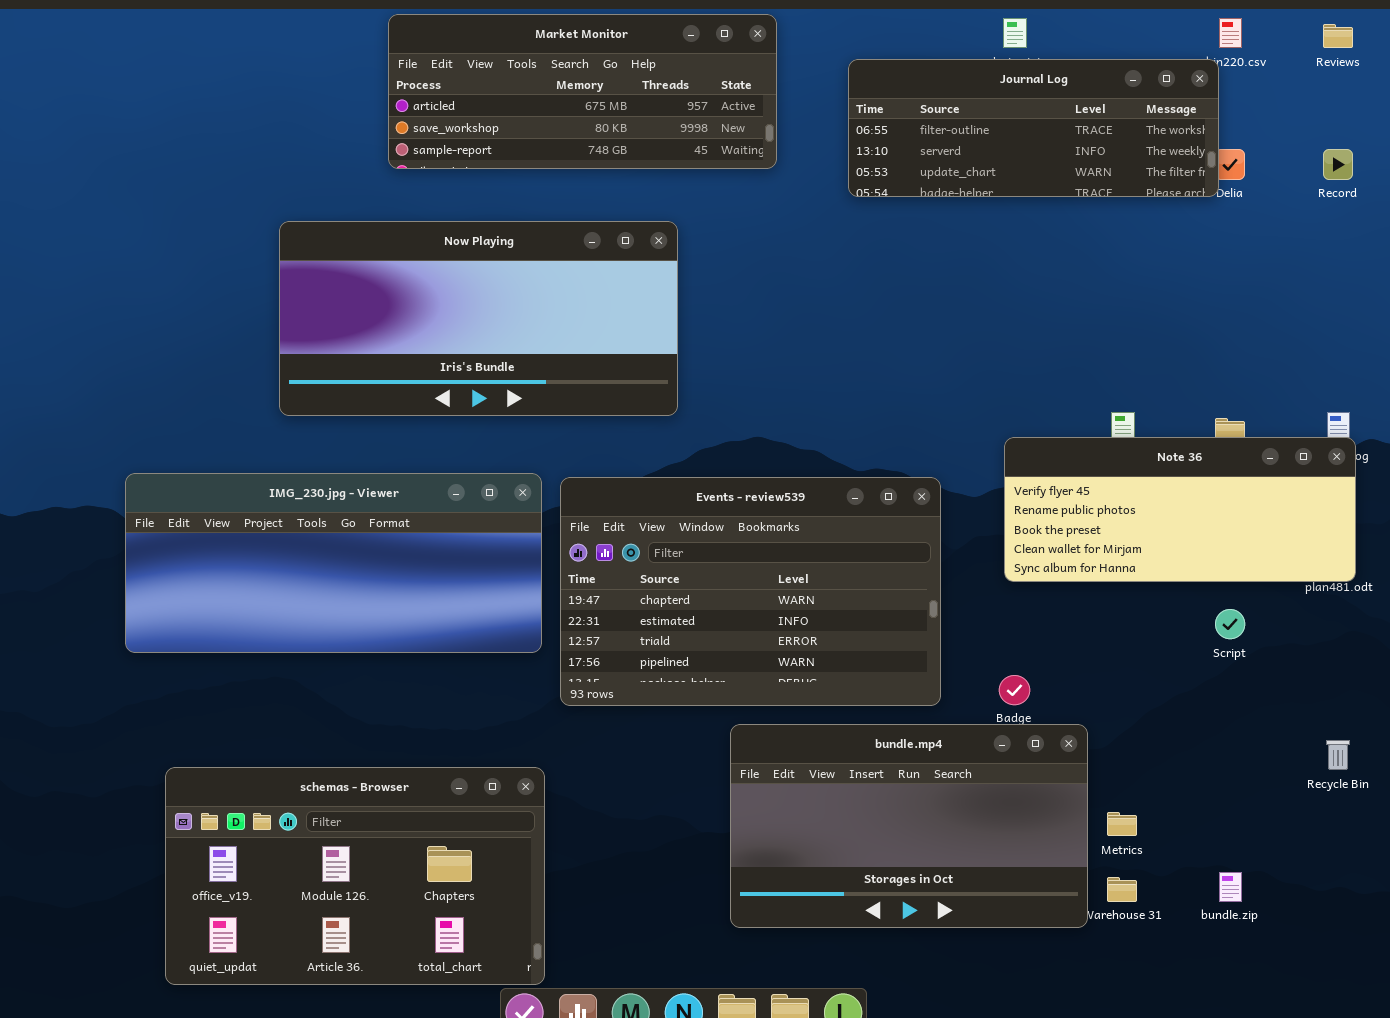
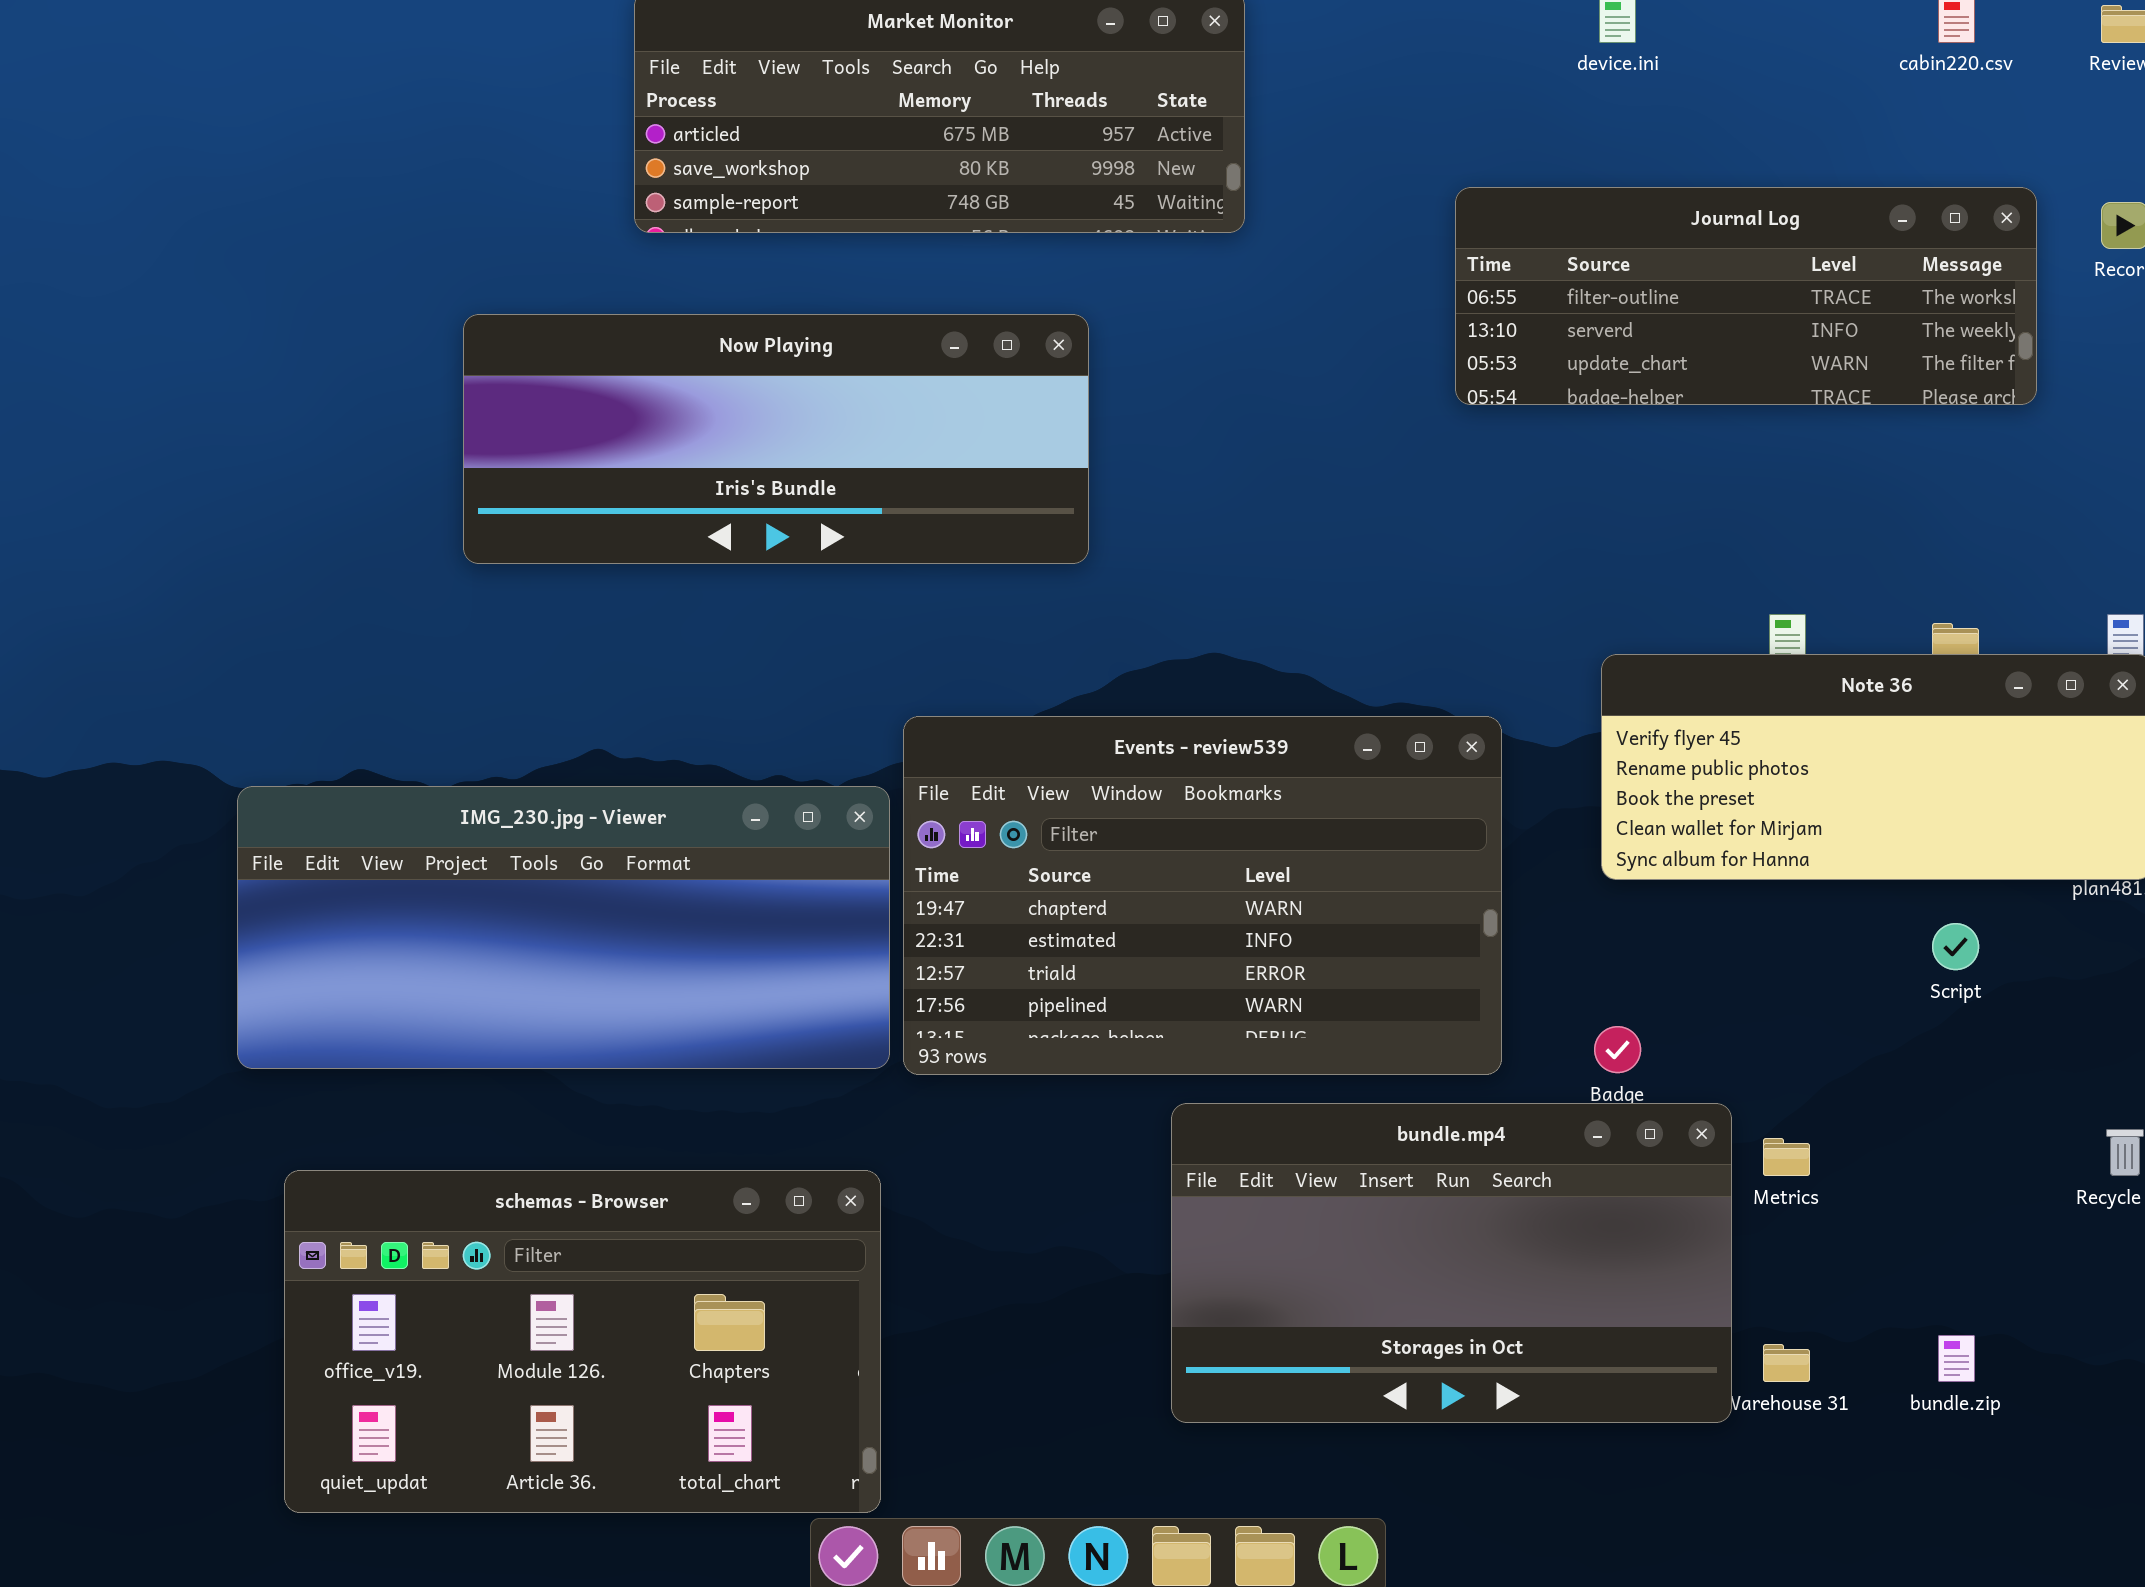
Journal Log: [848,59,1219,197] -> [1455,187,2037,405], moved
Now Playing: [279,221,678,416] -> [463,314,1089,564], resized
IMG_230.jpg - Viewer: [125,473,542,653] -> [237,786,890,1069], moved
Metrics: [1107,812,1137,836] -> [1763,1138,1810,1176], moved

